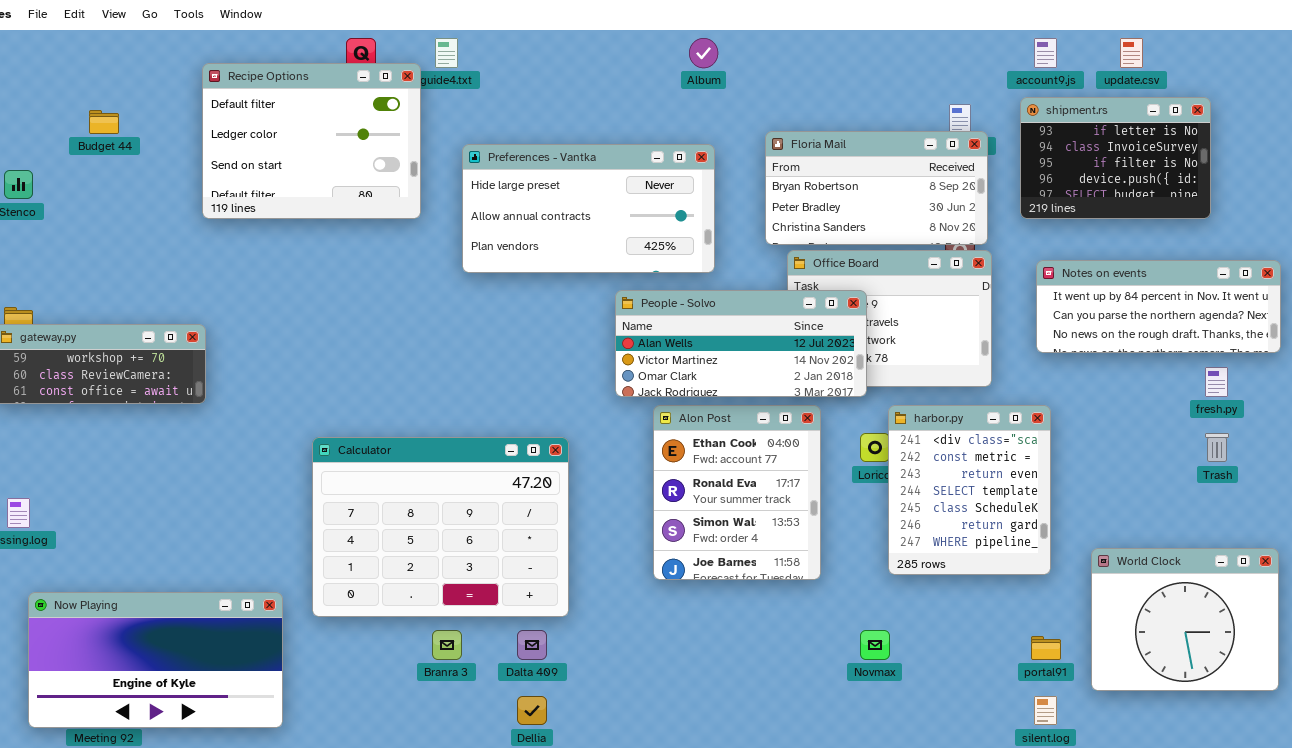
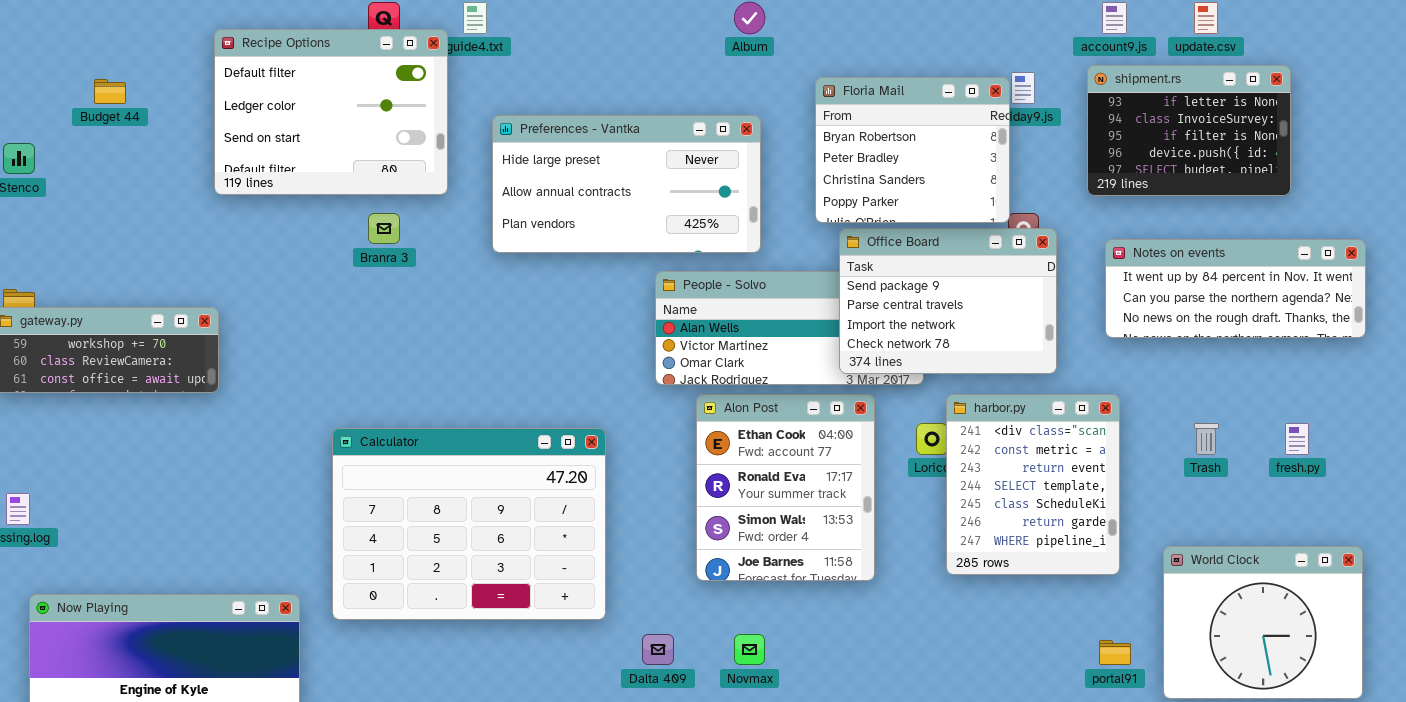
Floria Mail: [765,131,988,245] -> [815,77,1010,223], resized
Office Board: [787,250,992,387] -> [839,228,1057,374], raised
fresh.py: [1205,367,1228,397] -> [1285,423,1309,455], moved
Trash: [1205,433,1229,462] -> [1194,423,1219,455], moved
Branra 3: [432,630,462,660] -> [368,213,400,244], moved
Dalta 409: [517,630,547,660] -> [642,634,674,665], moved
Novmax: [860,630,890,660] -> [734,634,765,665], moved

